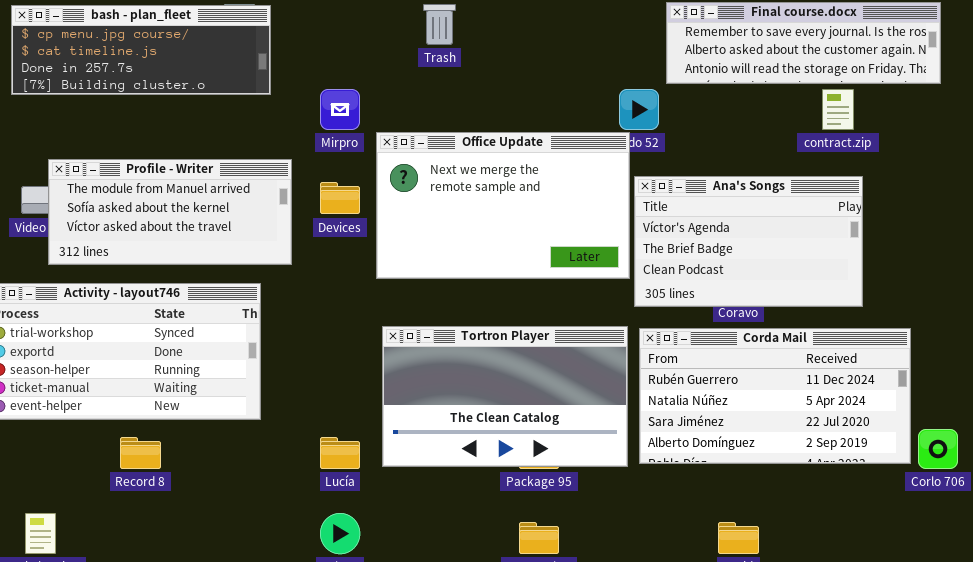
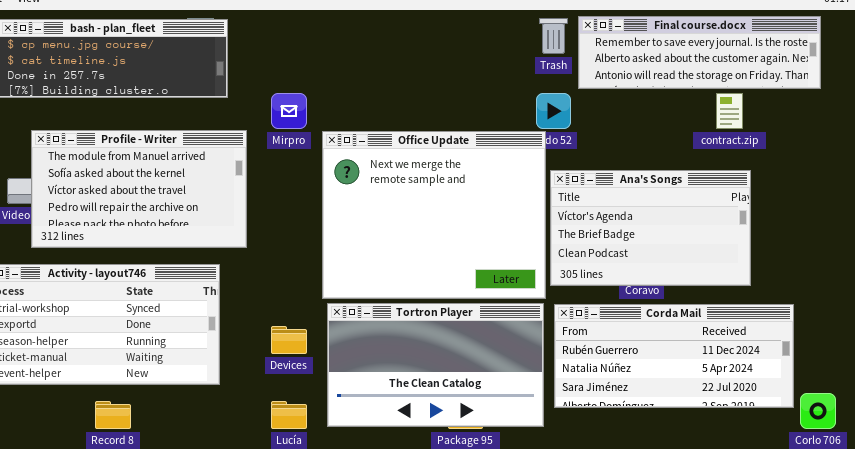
Trash: [423,4,456,45] -> [539,18,568,54], moved
Office Update: [376,132,630,279] -> [322,131,546,299], resized
Profile - Writer: [48,159,292,265] -> [31,130,247,248], resized
Devices: [320,182,360,214] -> [271,326,307,354], moved
Corda Mail: [639,328,911,464] -> [554,304,794,408], resized

